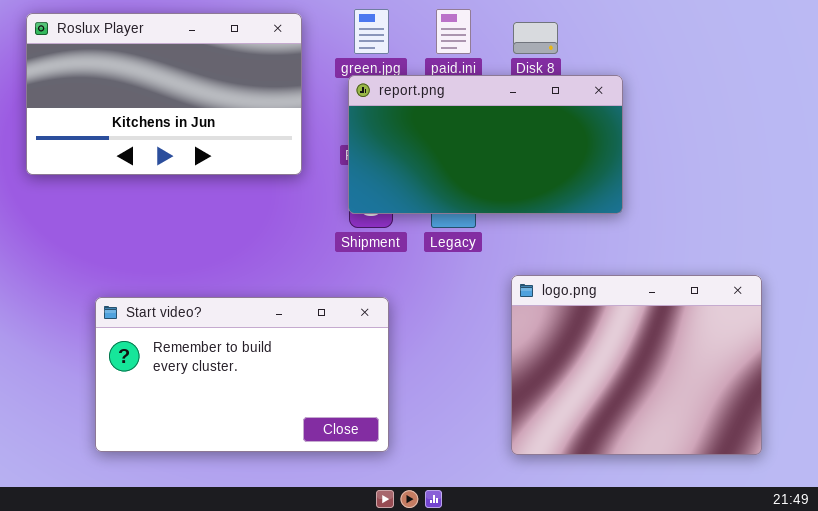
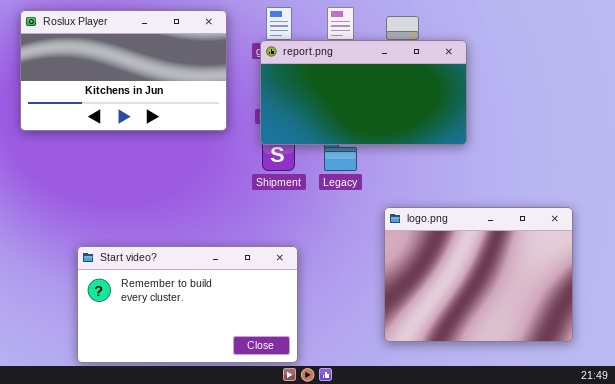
report.png: [348,75,623,214] -> [260,40,467,145], moved
Start video?: [95,297,389,452] -> [77,246,298,363], moved

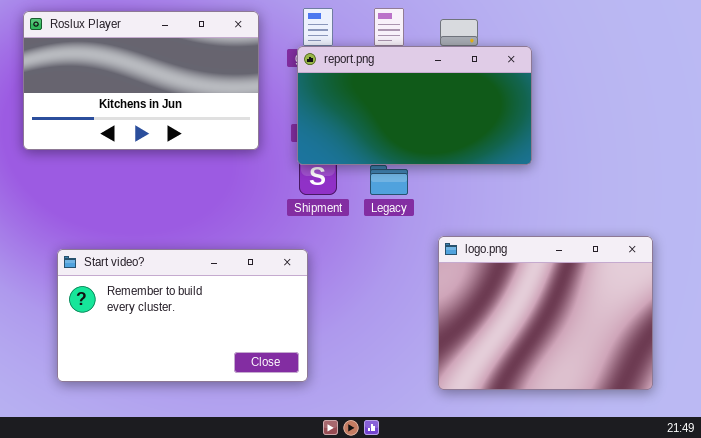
Start video?: [77,246,298,363] -> [57,249,308,382], moved

